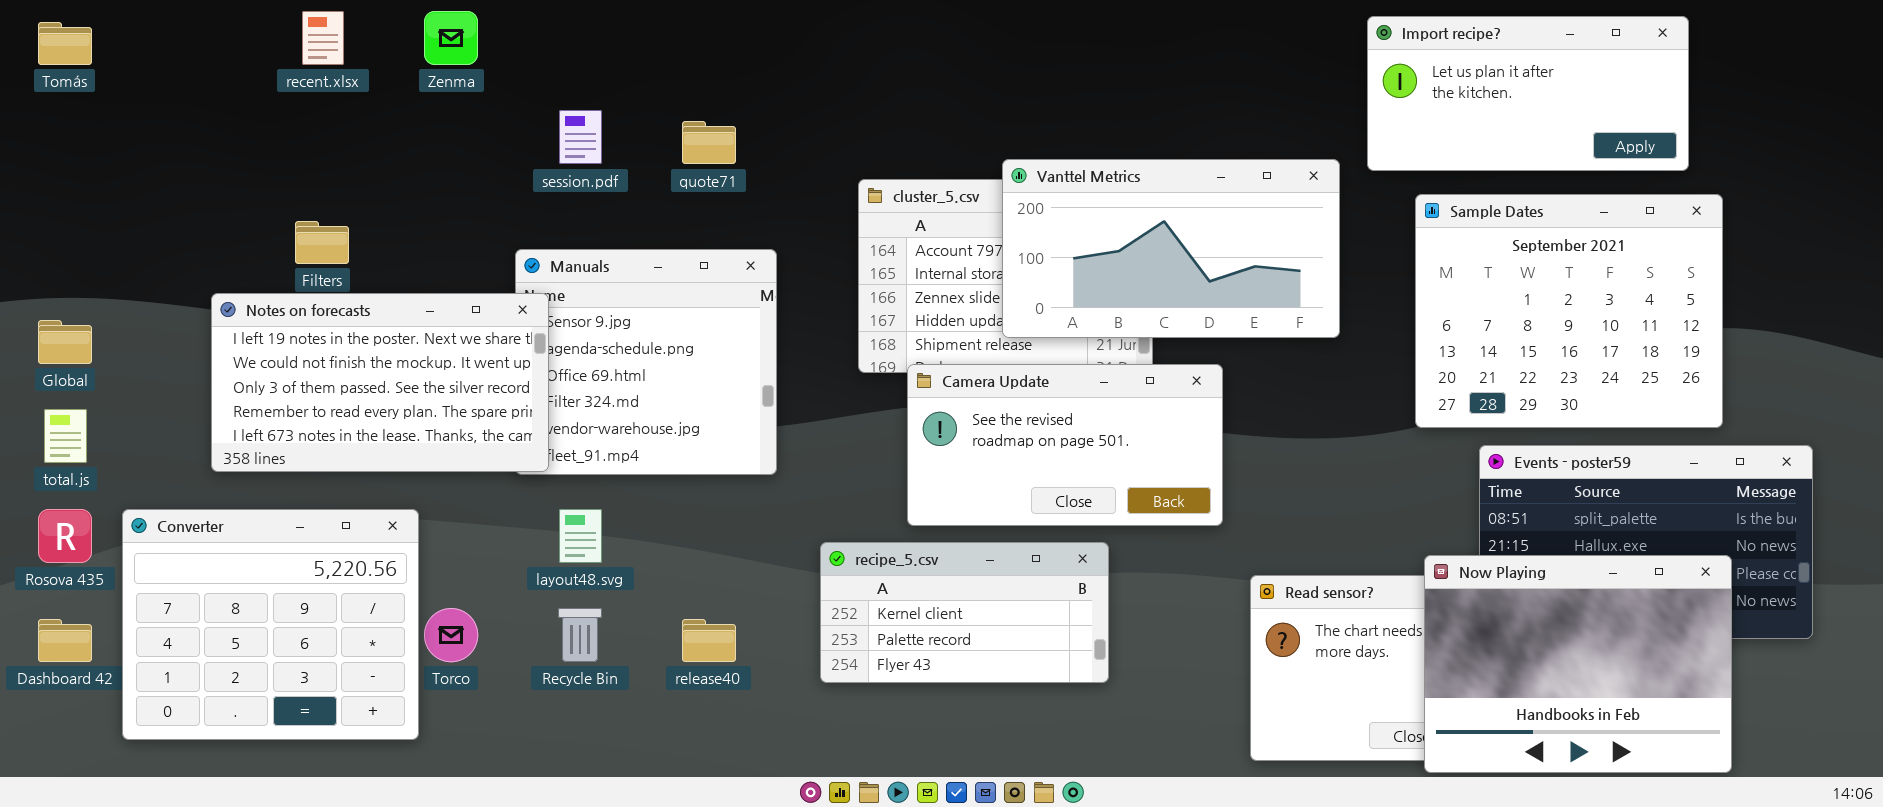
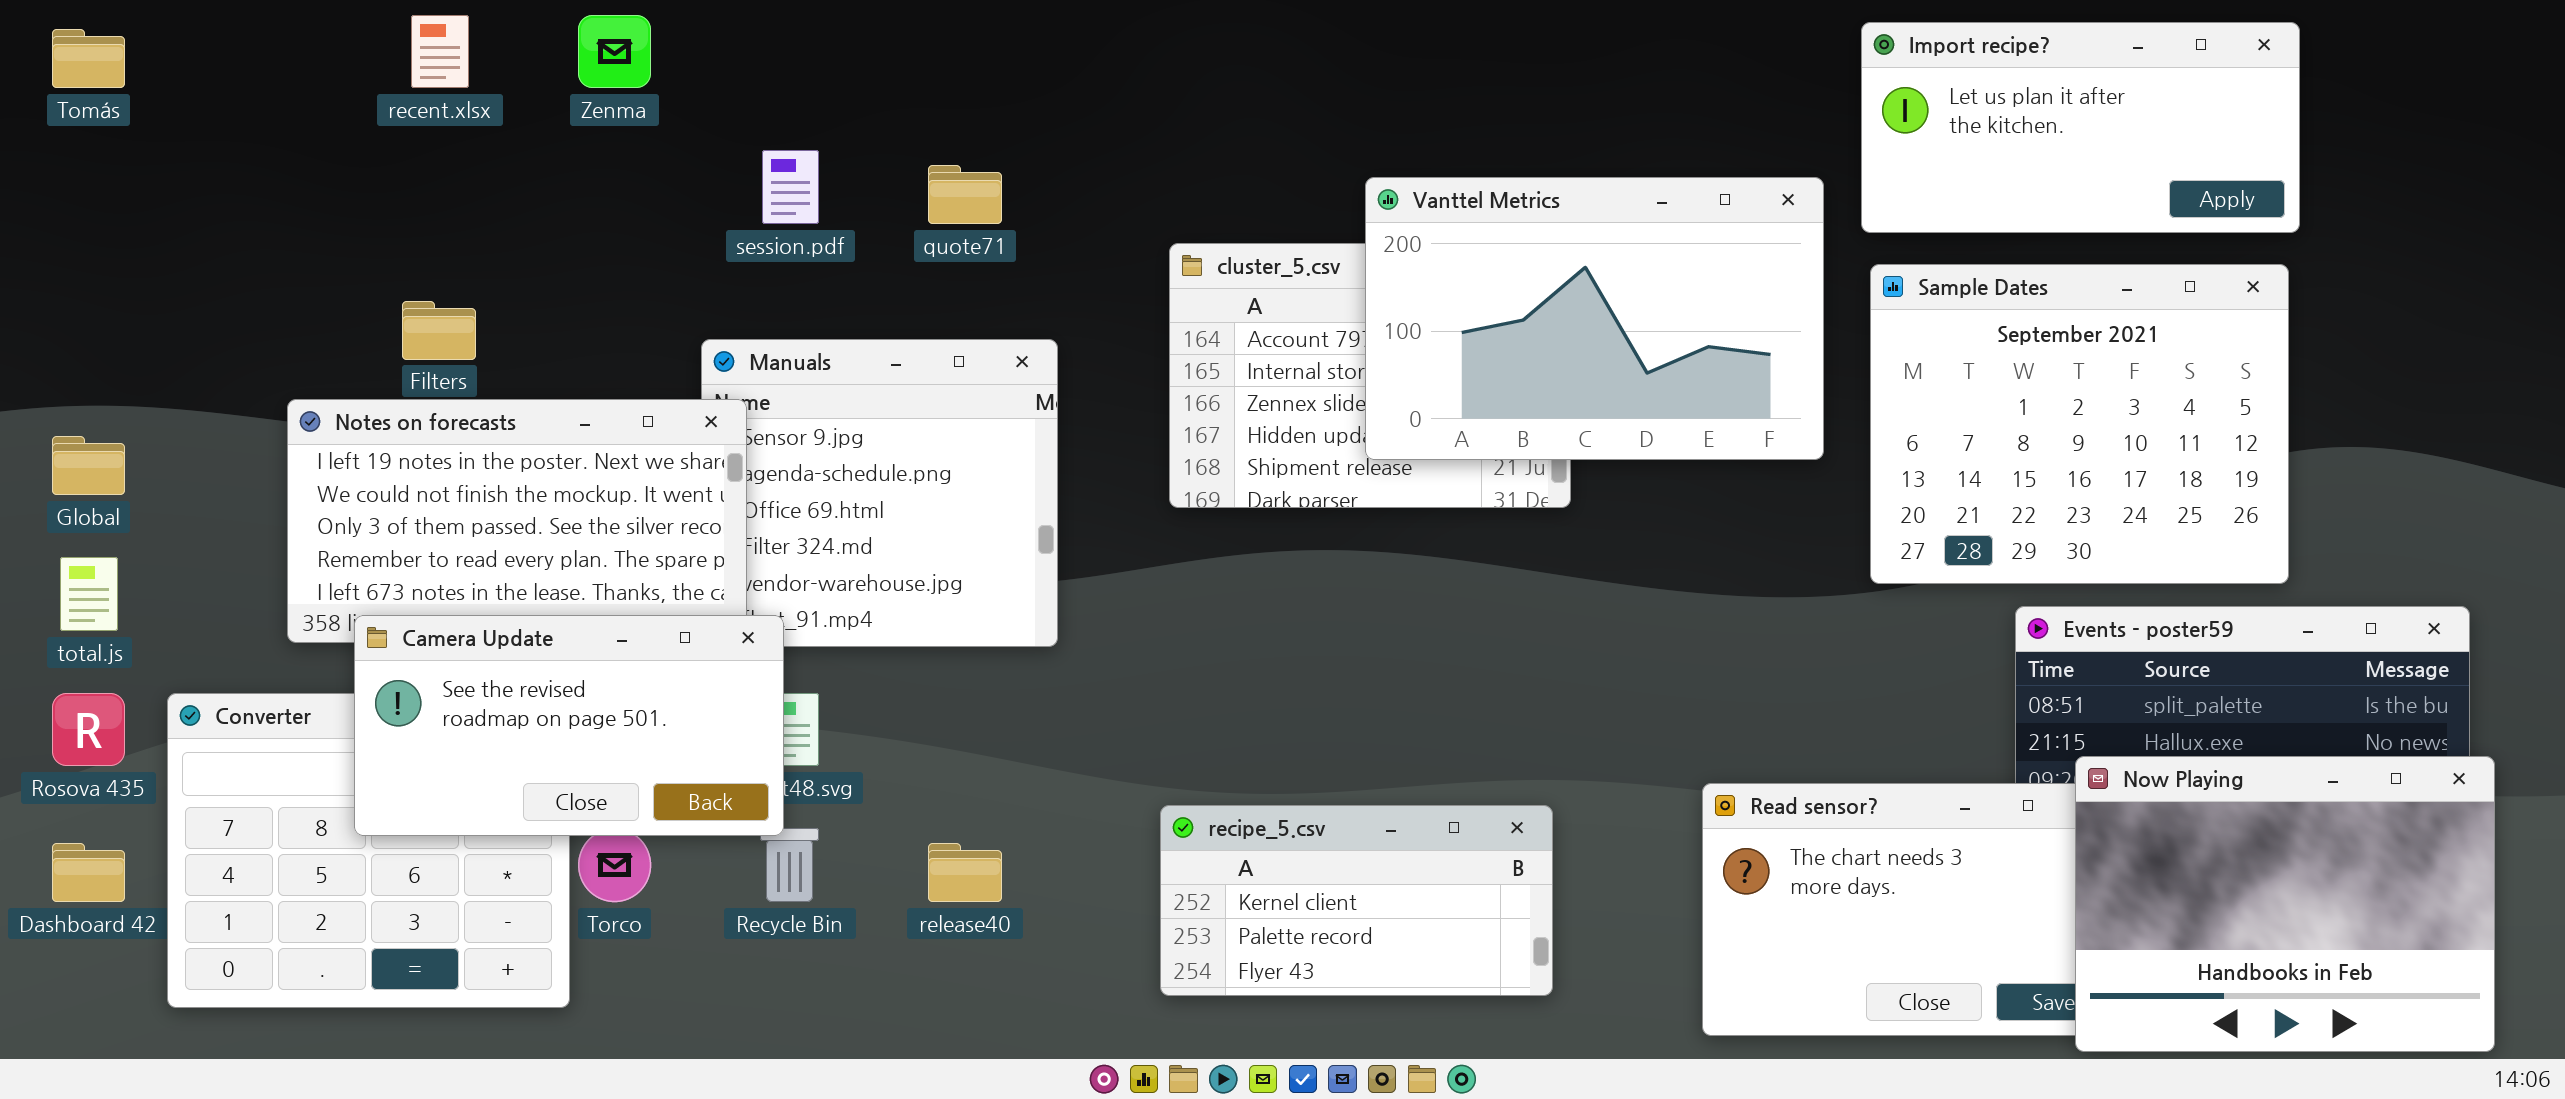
Vanttel Metrics: [1002,159,1340,338] -> [1365,177,1824,460], resized
Sample Dates: [1415,194,1723,428] -> [1870,264,2289,584], moved
Camera Update: [907,364,1223,526] -> [354,615,784,836], moved
recipe_5.csv: [820,542,1109,683] -> [1160,805,1553,996], moved
Now Playing: [1424,555,1732,773] -> [2075,756,2495,1052], moved

